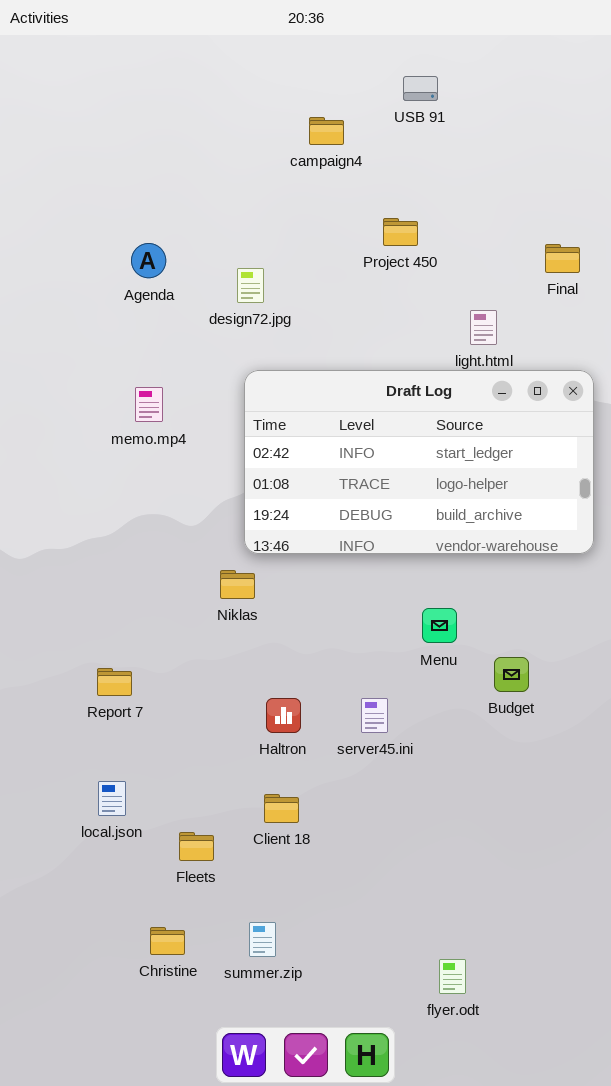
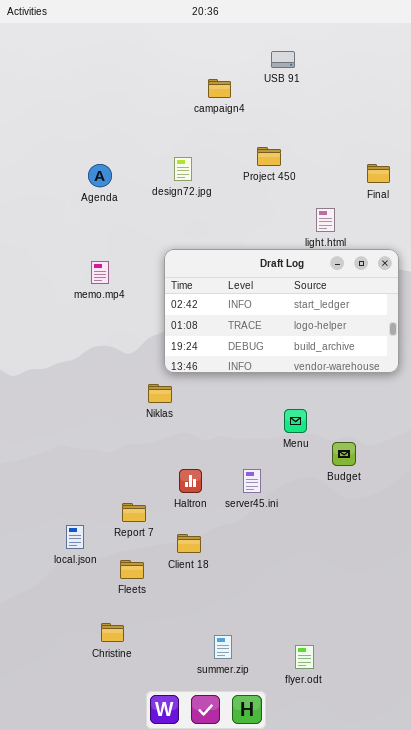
design72.jpg: [237,268,264,303] -> [174,157,192,181], moved
Report 7: [97,668,132,696] -> [122,503,146,522], moved
summer.zip: [249,922,276,957] -> [214,635,232,659], moved

